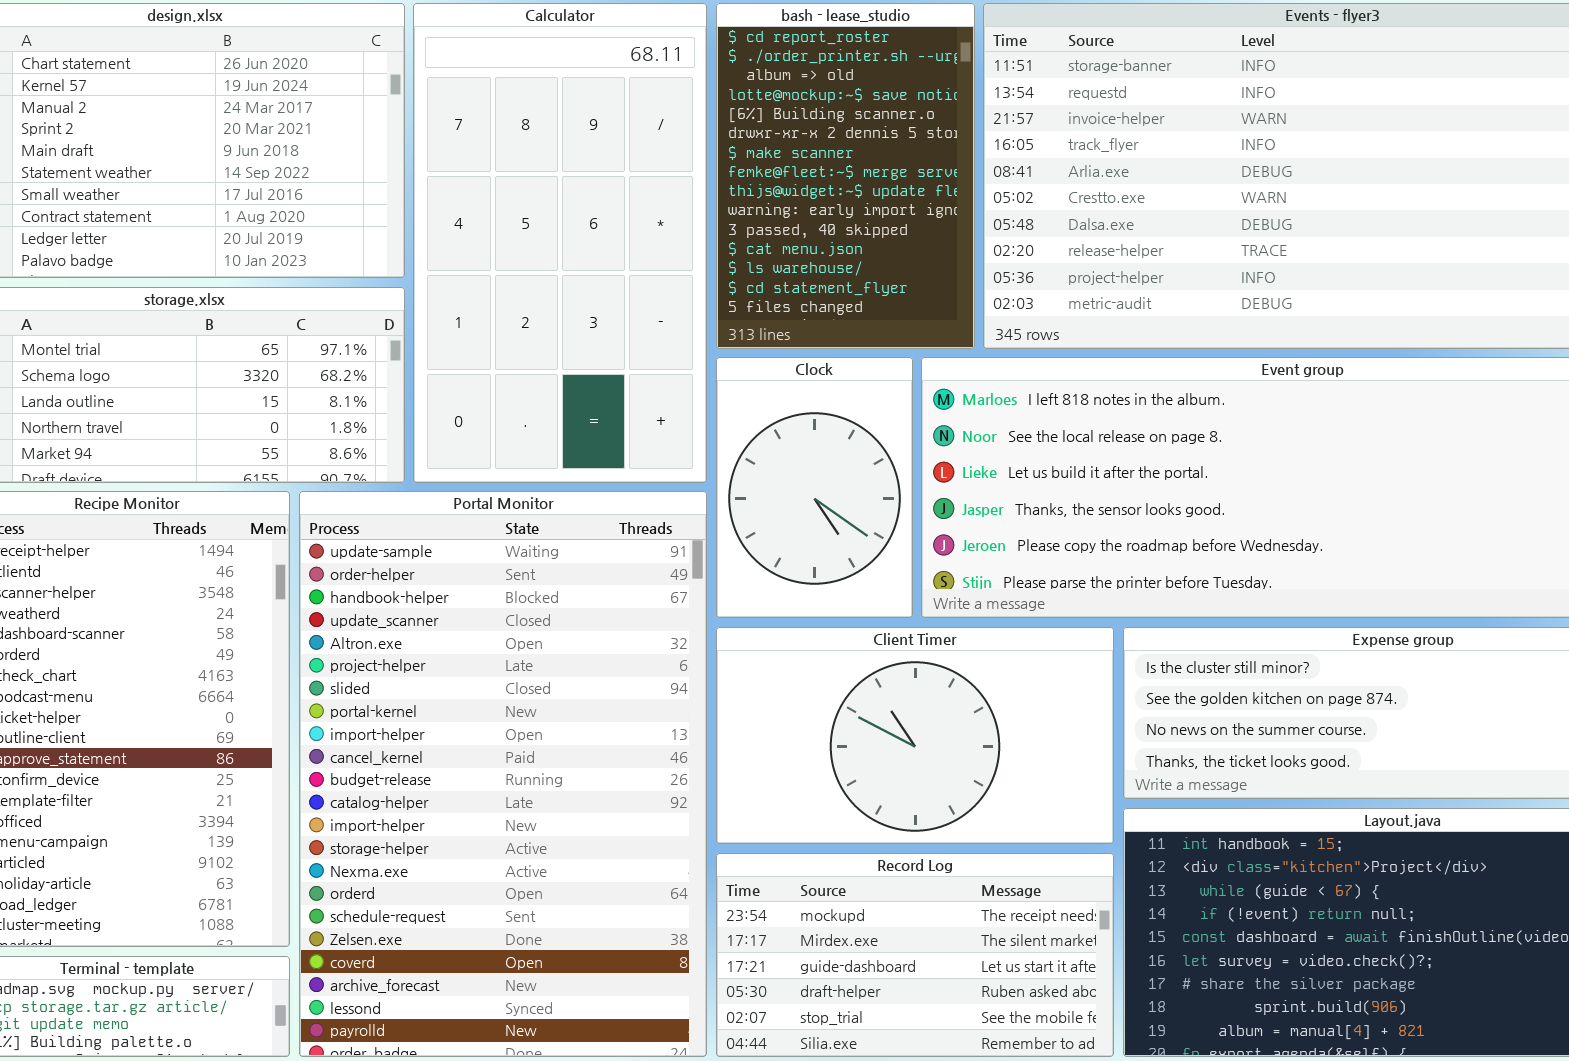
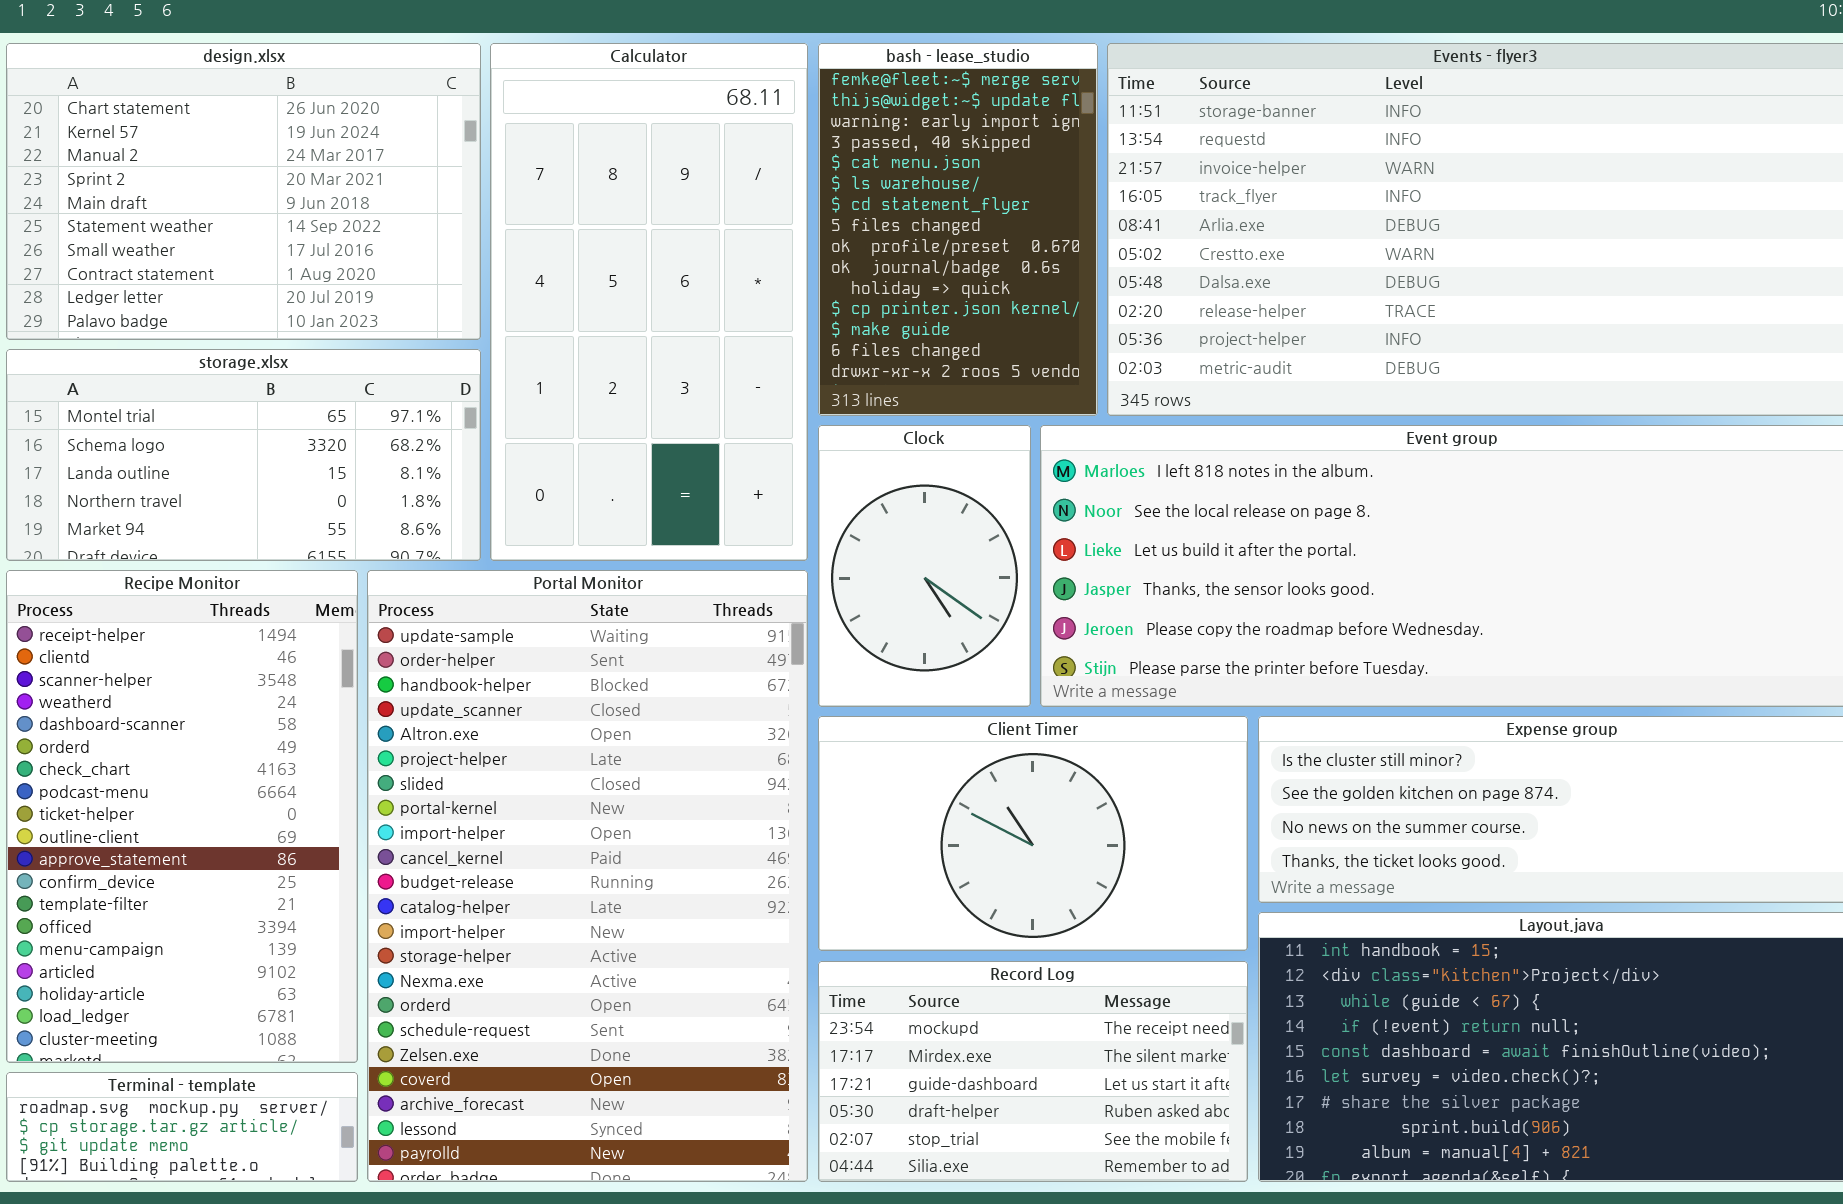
bash - lease_studio: [716,3,975,349] -> [818,43,1098,416], scrolled down 7 rows

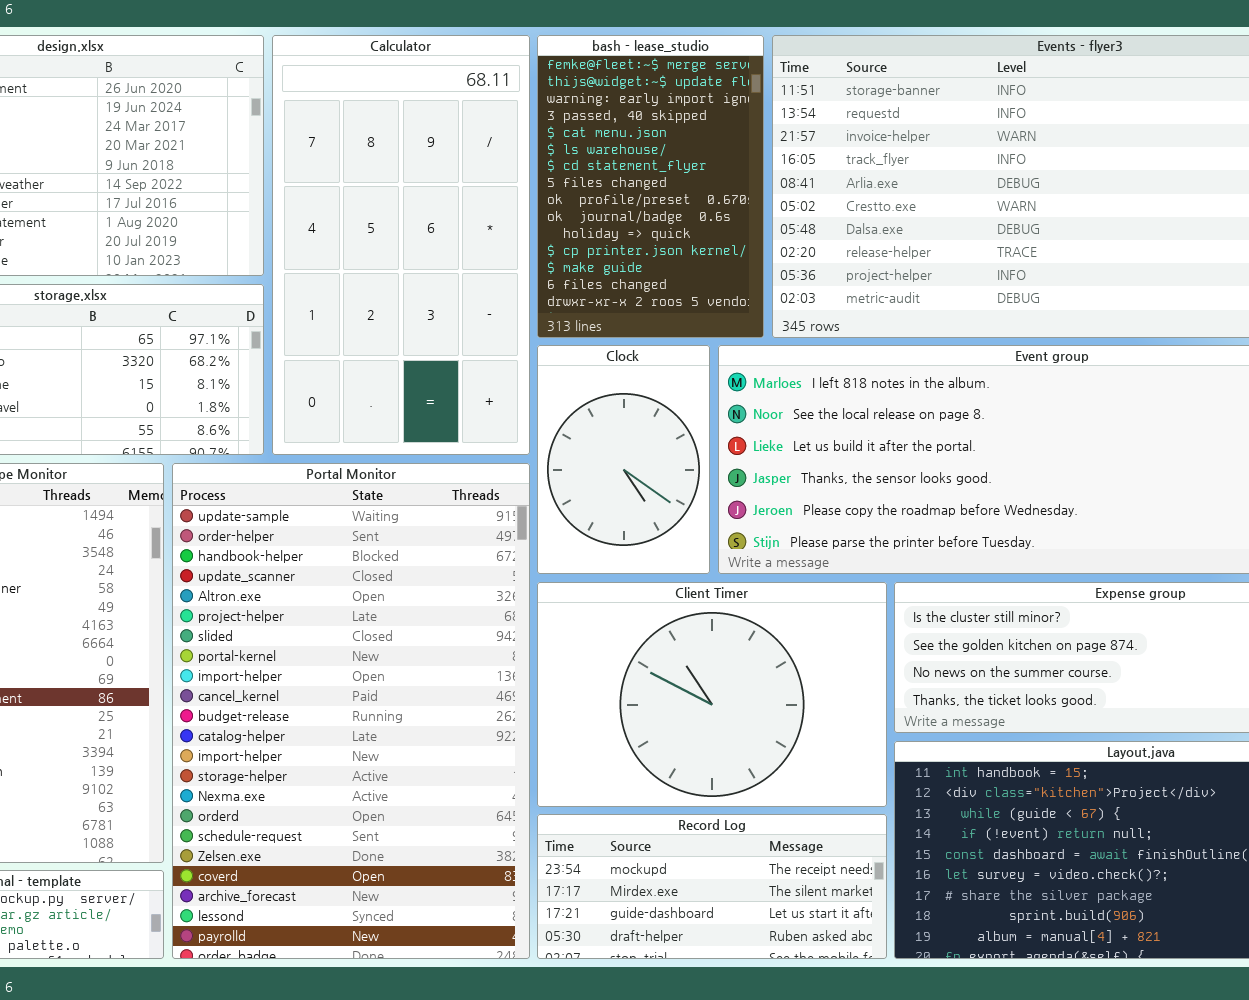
Client Timer: [818,716,1248,951] -> [537,582,887,807], resized
Record Log: [818,961,1248,1182] -> [537,814,887,959], resized

